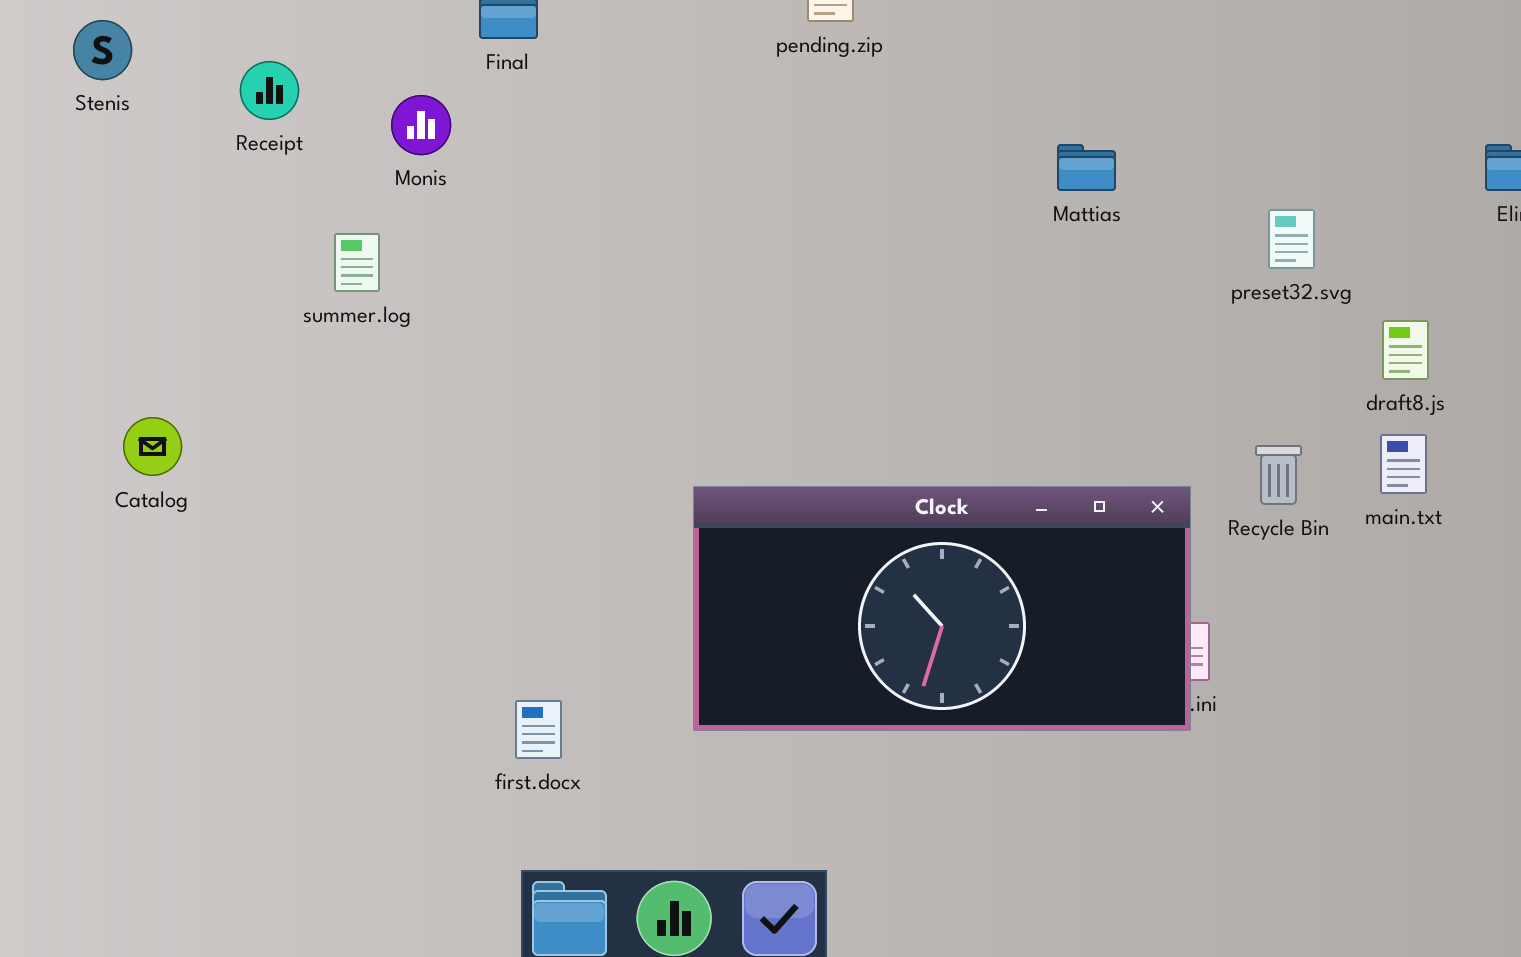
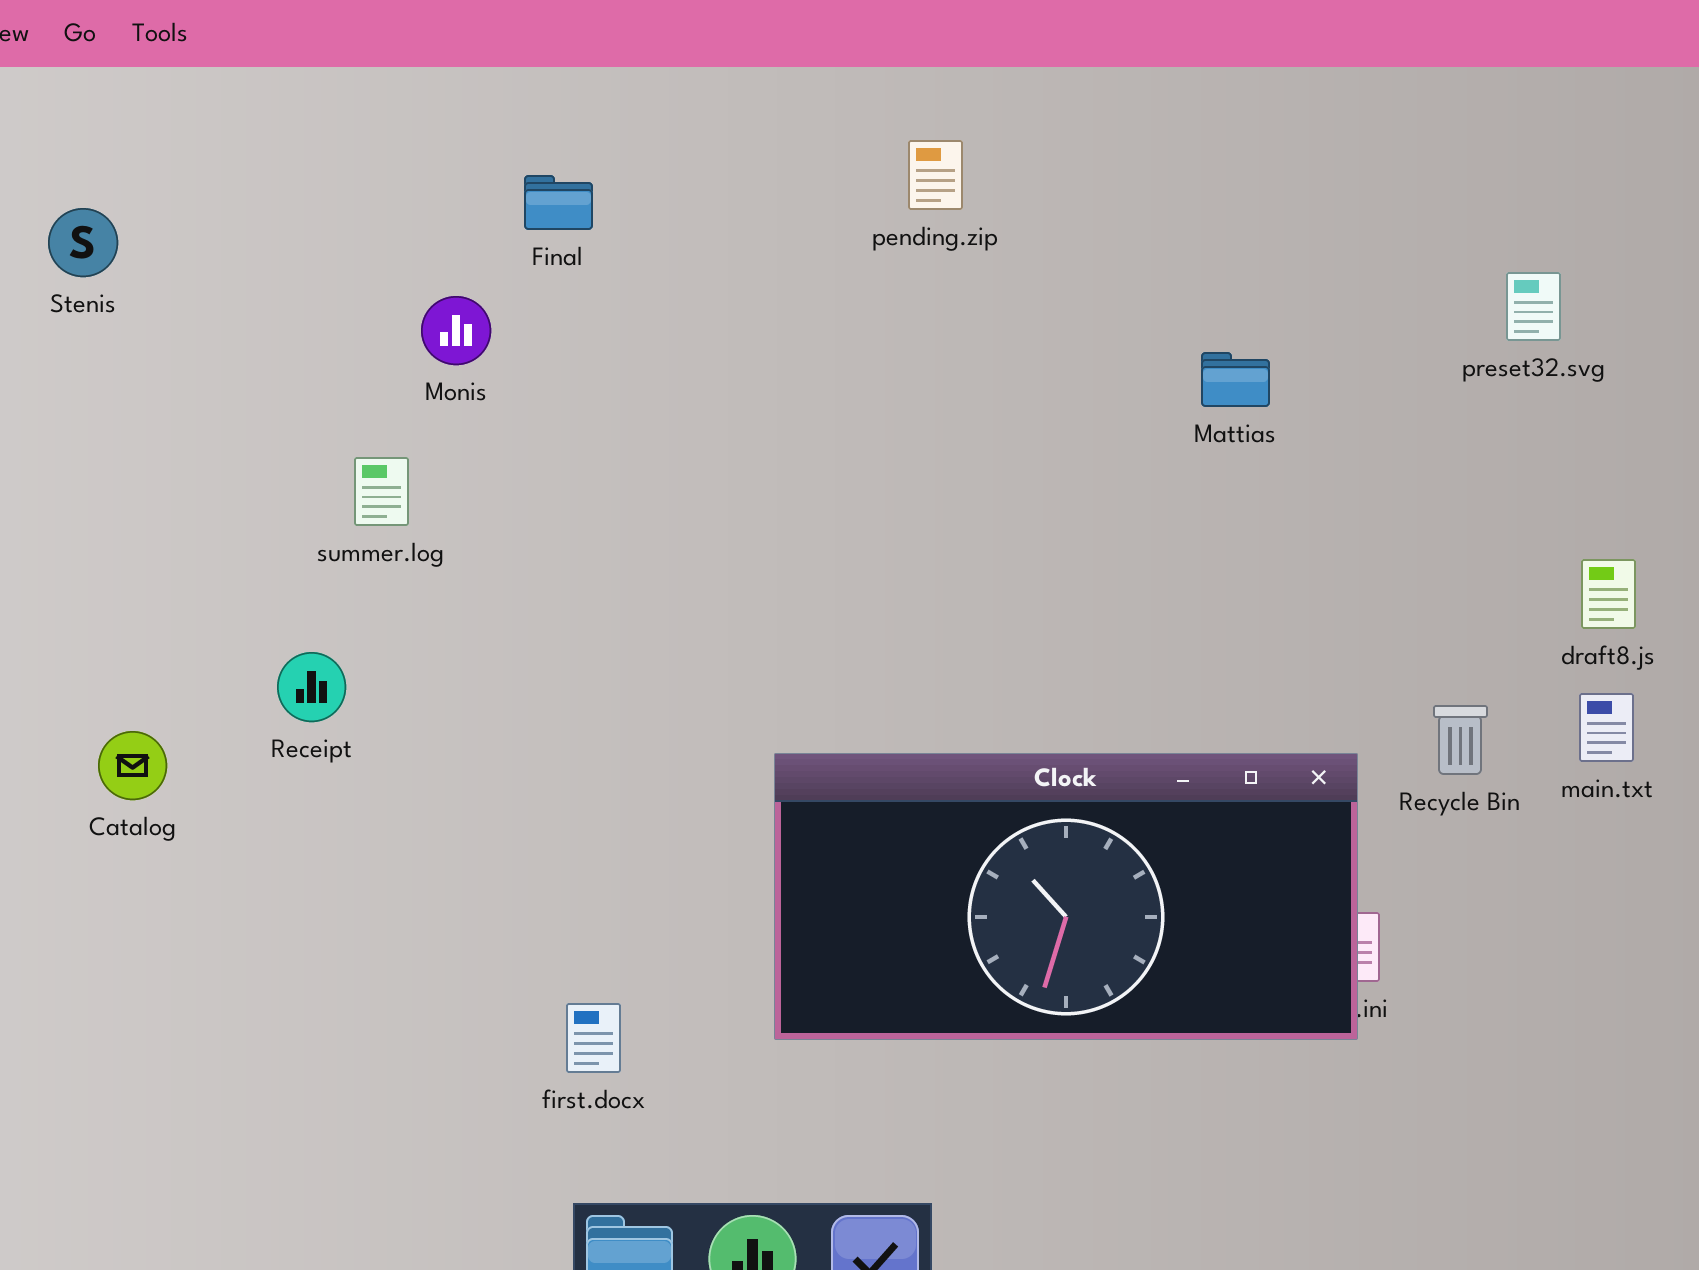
Receipt: [240,61,299,120] -> [277,652,346,722], moved
preset32.svg: [1268,209,1315,269] -> [1506,272,1561,341], moved
Catalog: [123,417,182,476] -> [98,731,167,800], moved

